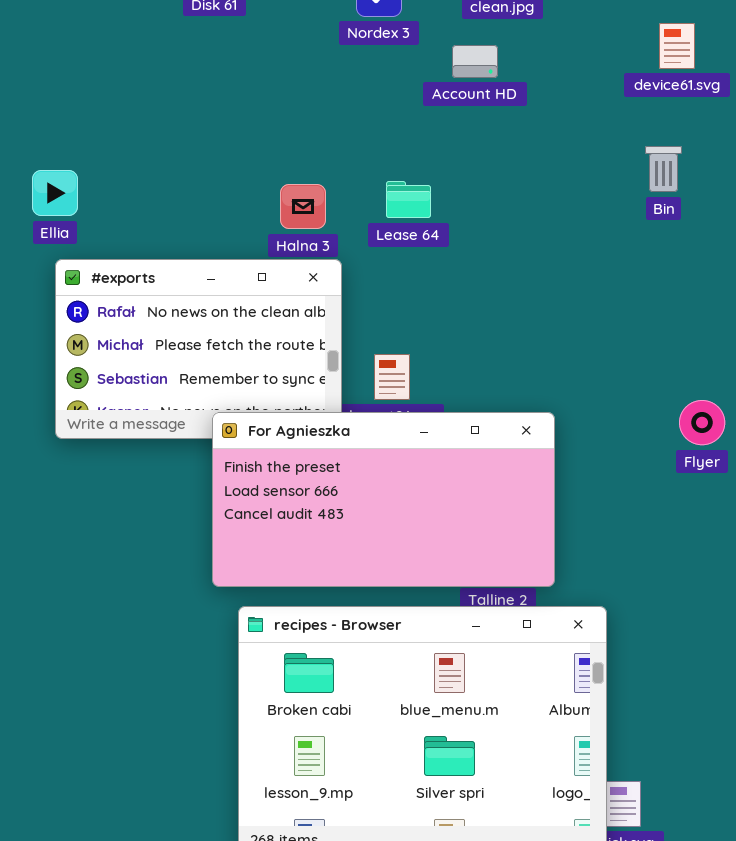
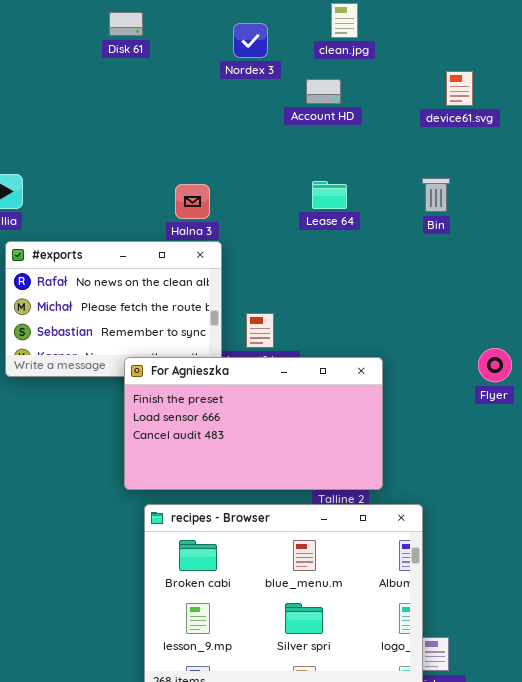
device61.svg: [659,23,695,69] -> [446,71,473,106], moved
Bin: [645,146,682,192] -> [422,178,450,212], moved
Lease 64: [386,181,431,218] -> [312,181,347,209], moved

